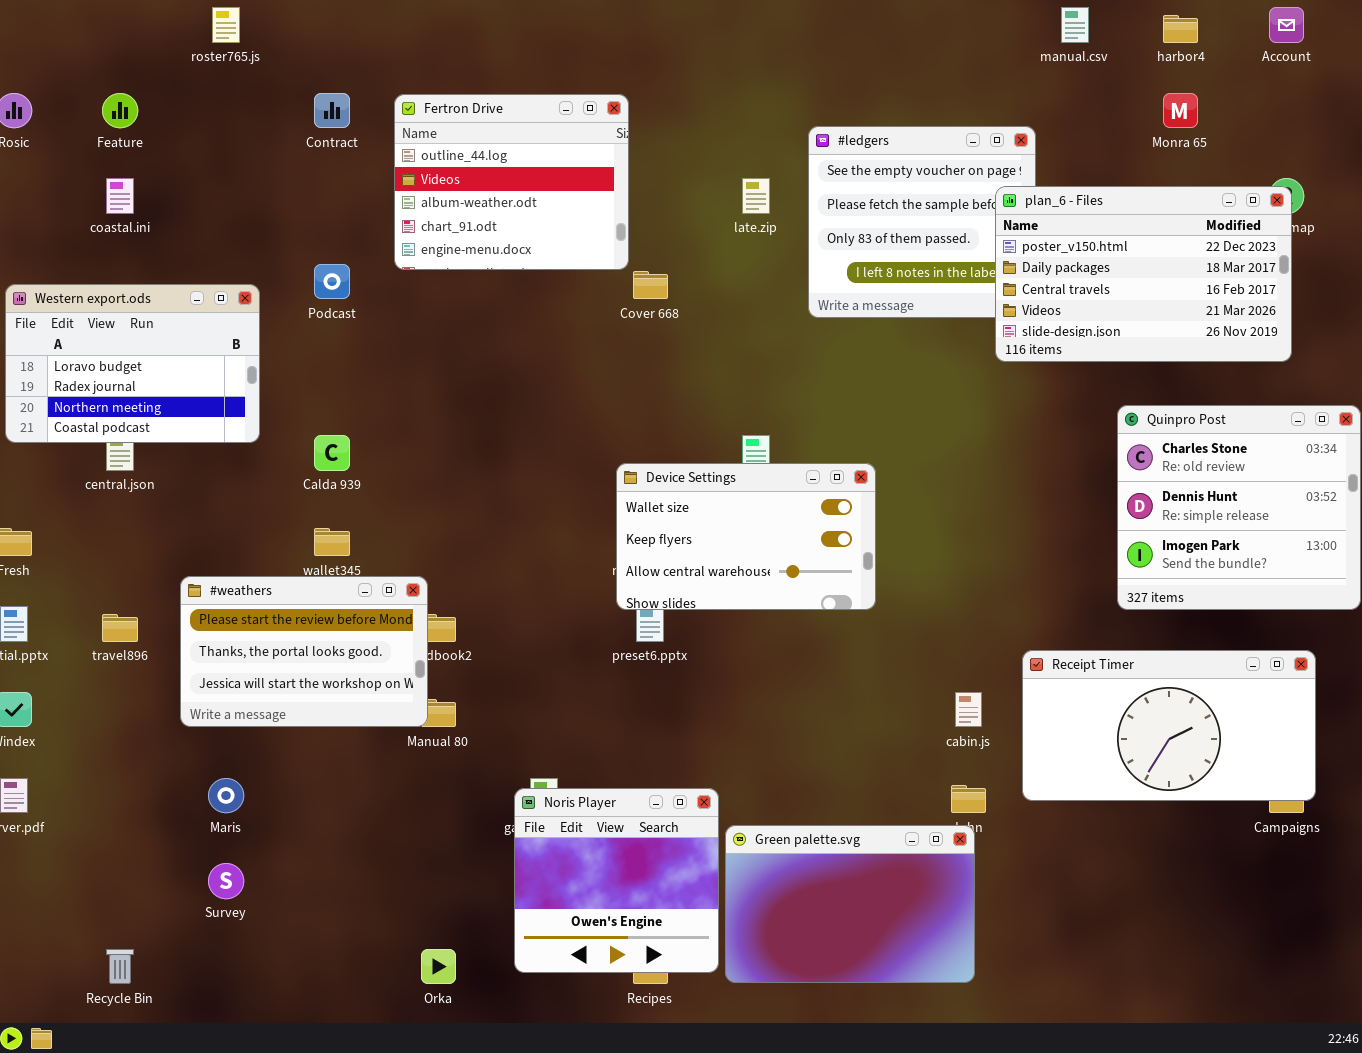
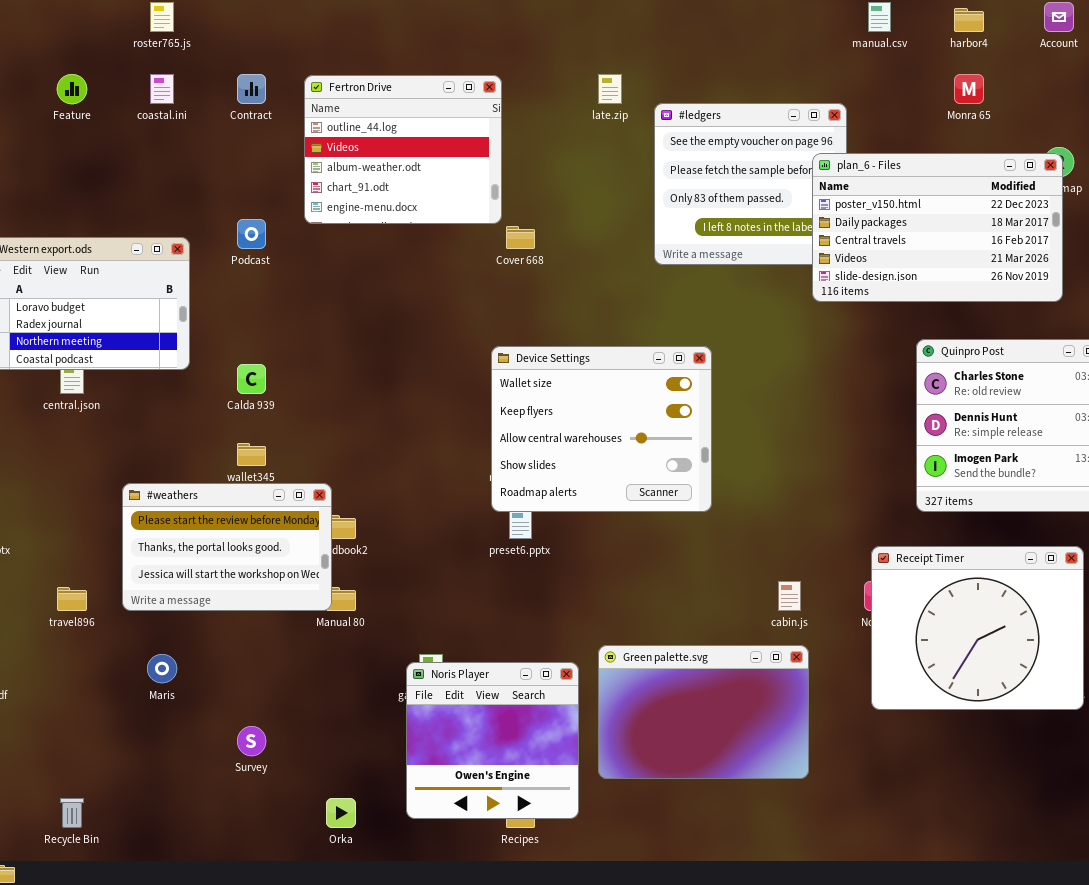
coastal.ini: [106,178,134,214] -> [150,74,174,104], moved
late.zip: [742,178,770,214] -> [598,74,622,104], moved
Device Settings: [616,463,876,610] -> [491,346,712,512], resized
travel896: [102,614,138,642] -> [57,587,87,611], moved
Receipt Timer: [1022,650,1316,801] -> [871,546,1084,710], resized
Green palette.svg: [725,825,975,983] -> [598,645,809,779], moved
Survey: [208,863,244,899] -> [237,726,266,756], moved

